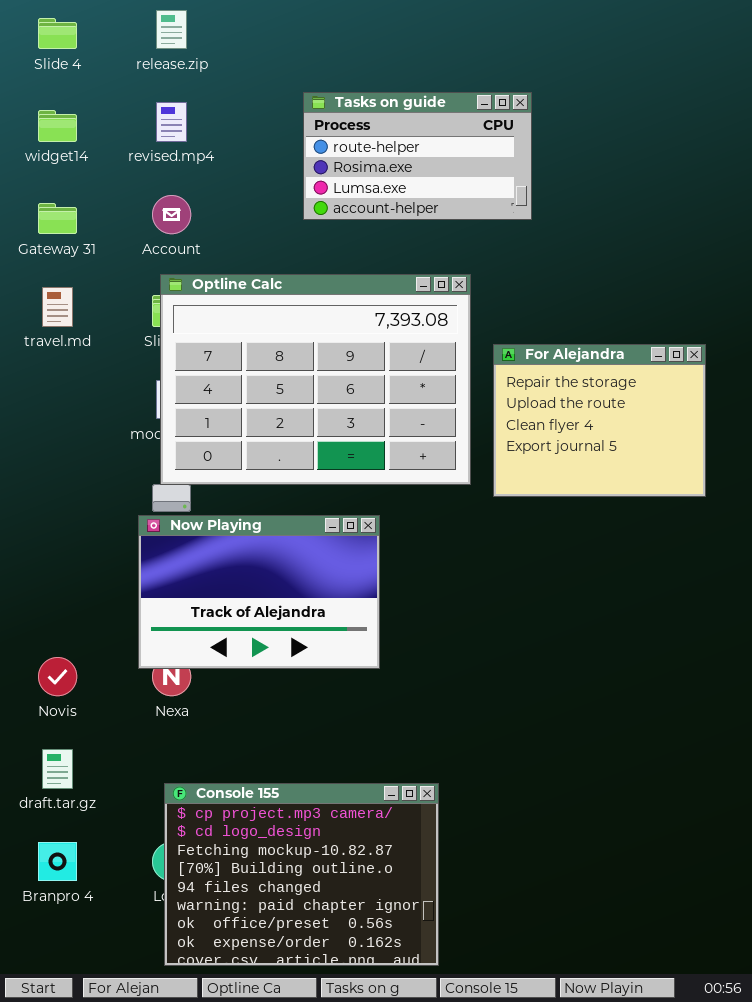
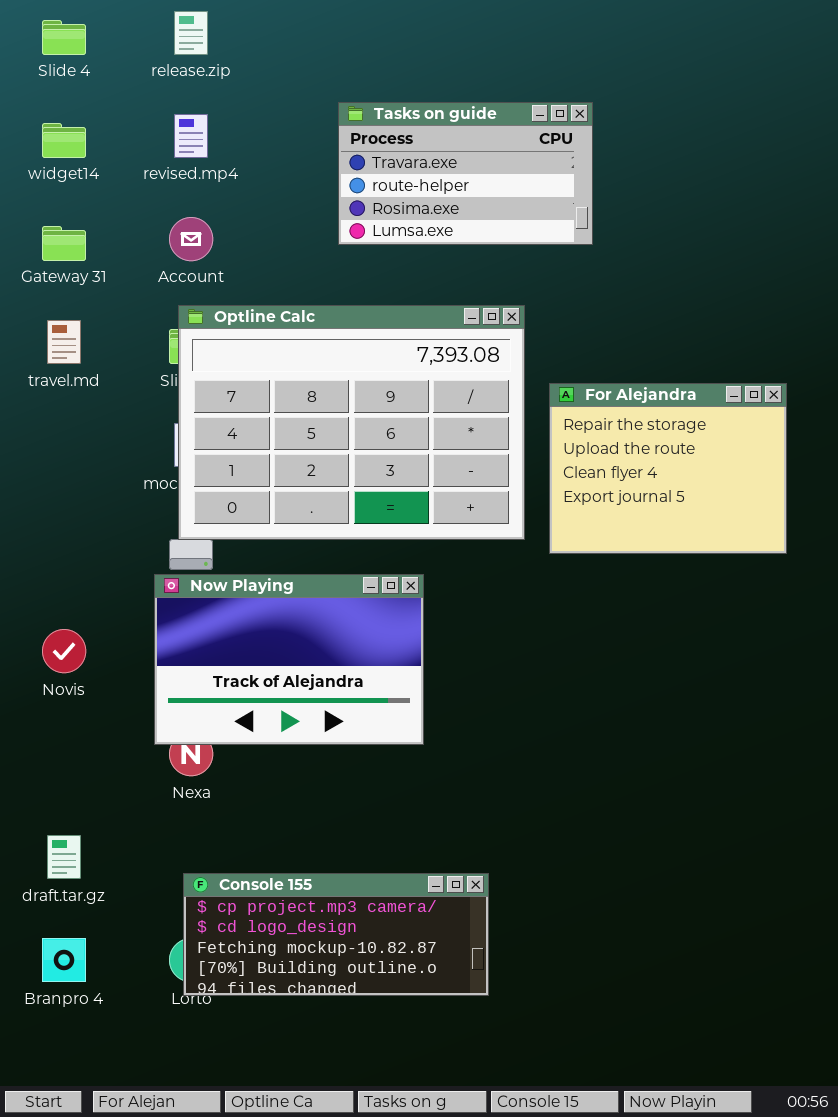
Tasks on guide: [303,92,532,220] -> [338,102,593,245], scrolled up 1 row
Novis: [38,657,77,696] -> [42,629,86,673], moved
Console 155: [164,783,439,966] -> [183,873,489,996], resized

